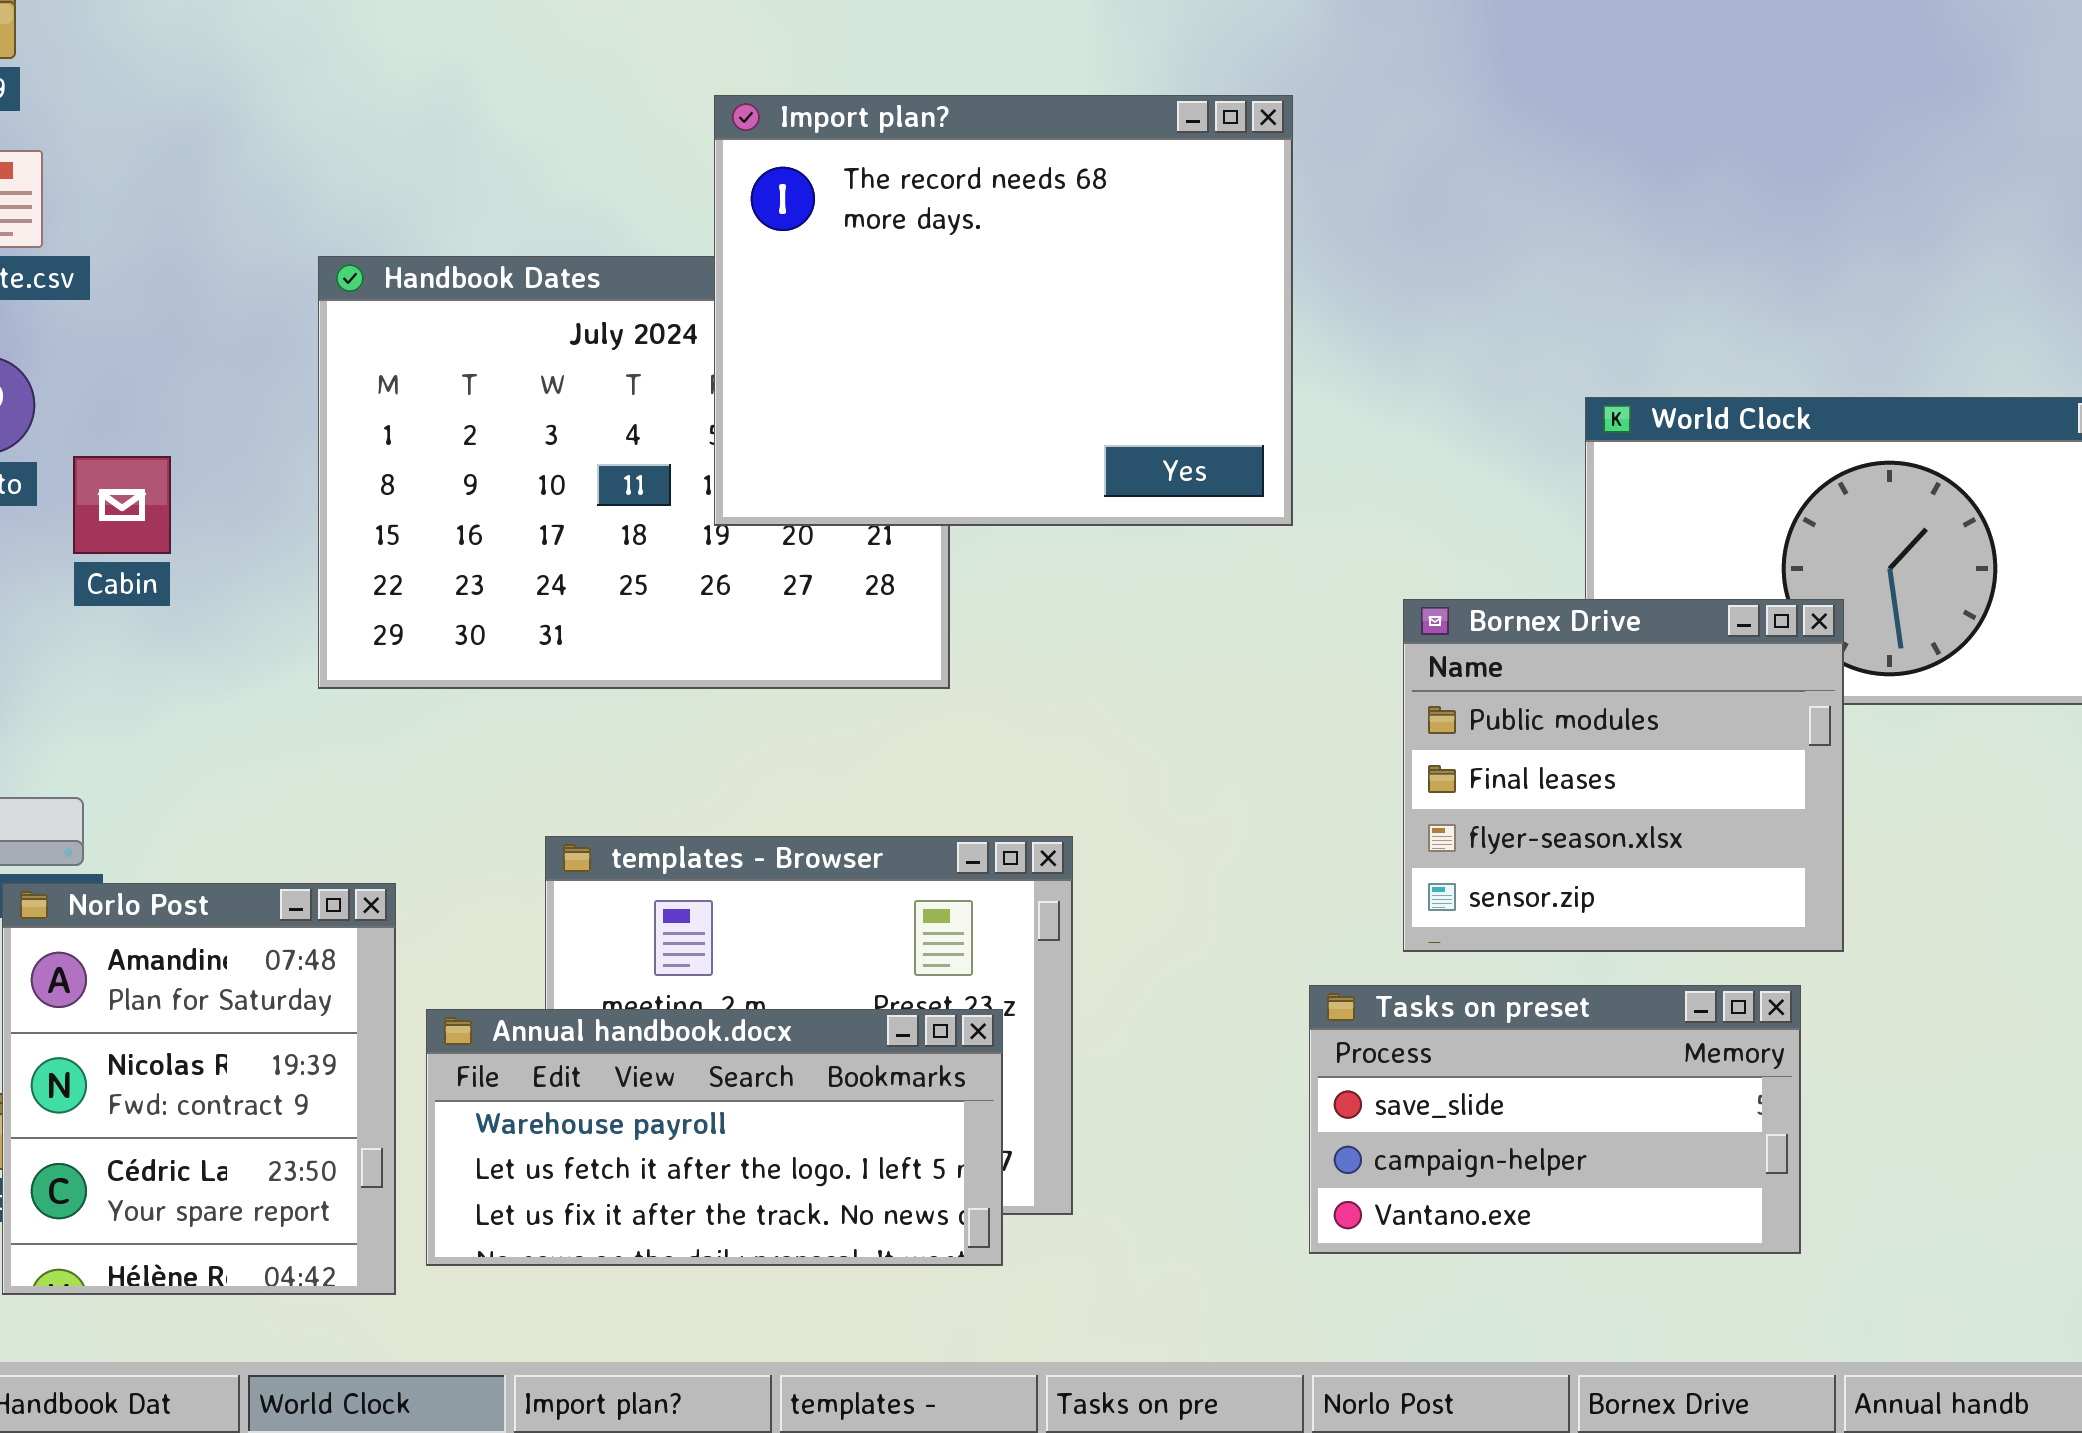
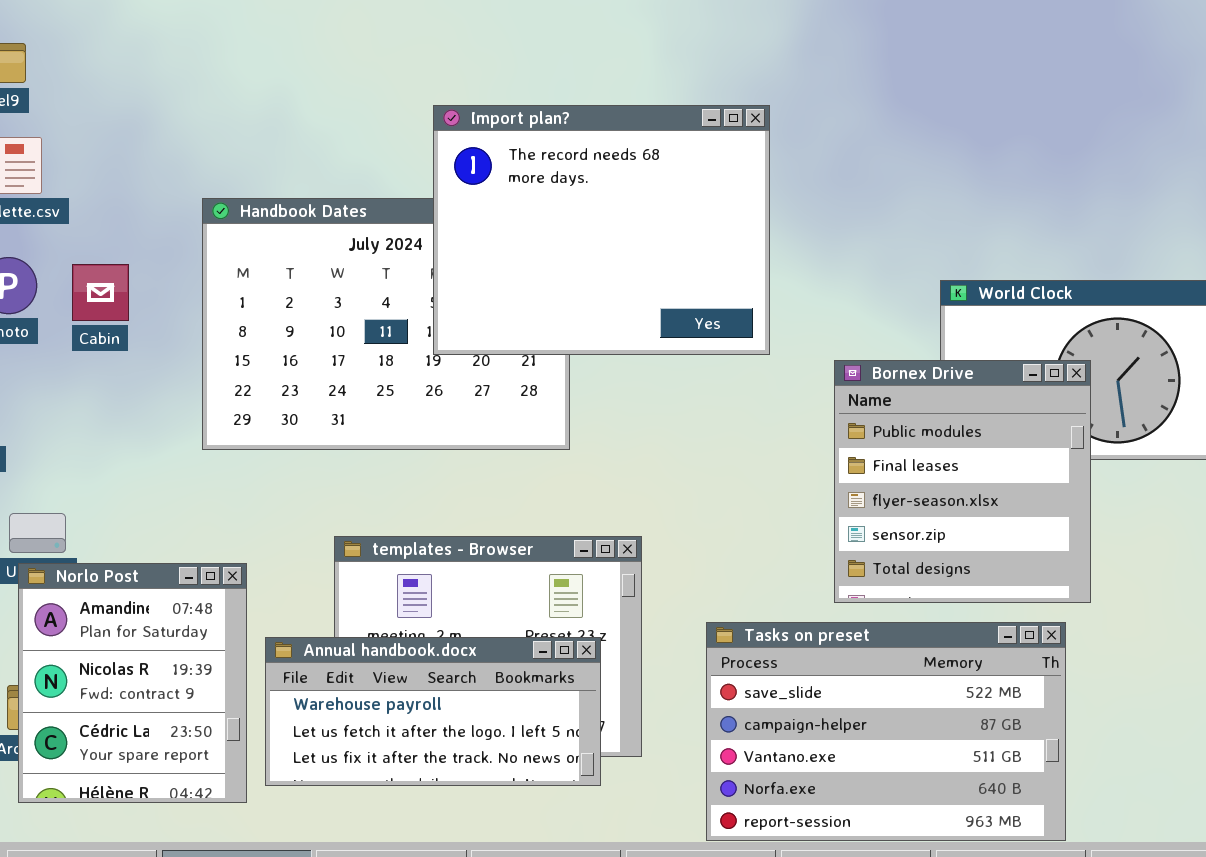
Cabin: [73,456,171,554] -> [72,264,129,321], moved
Bornex Drive: [1403,599,1844,952] -> [834,360,1091,603], resized
Tasks on preset: [1309,985,1801,1254] -> [706,622,1066,841], resized

